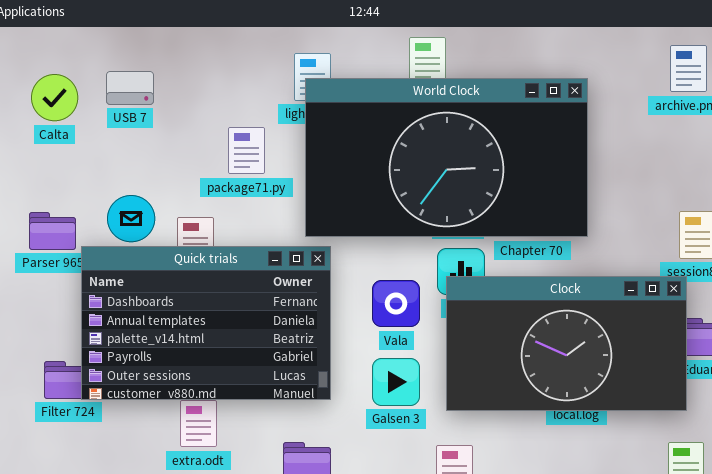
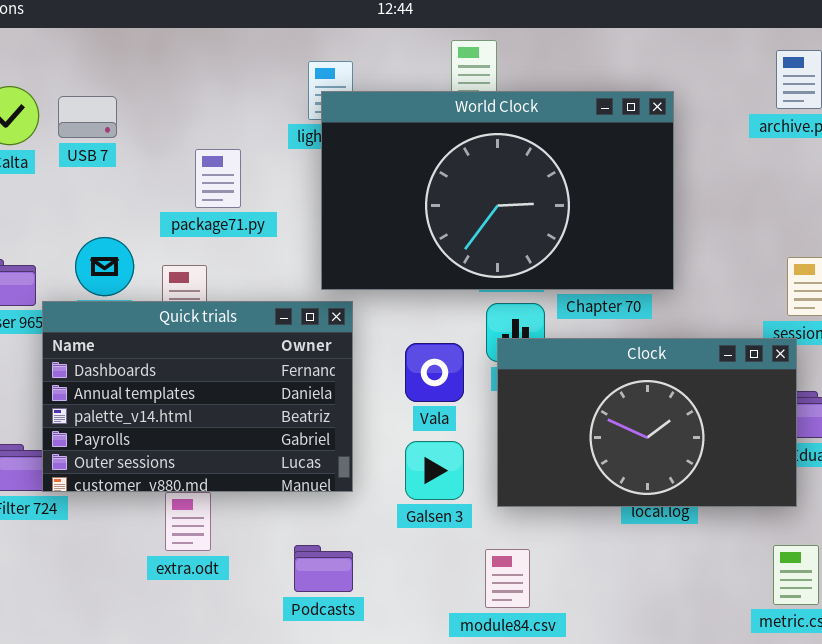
USB 7: [106,71,154,105] -> [58,96,117,138], moved
package71.py: [228,127,265,174] -> [195,149,241,208], moved

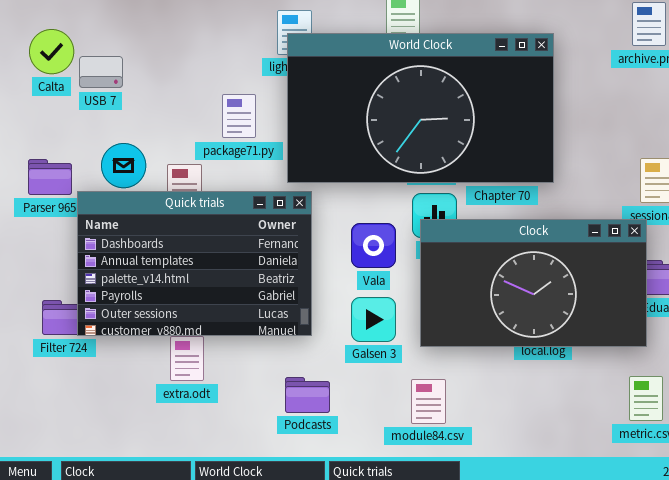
USB 7: [58,96,117,138] -> [79,56,123,88], moved
package71.py: [195,149,241,208] -> [222,94,256,138], moved
Podcasts: [294,545,353,592] -> [285,377,330,413], moved

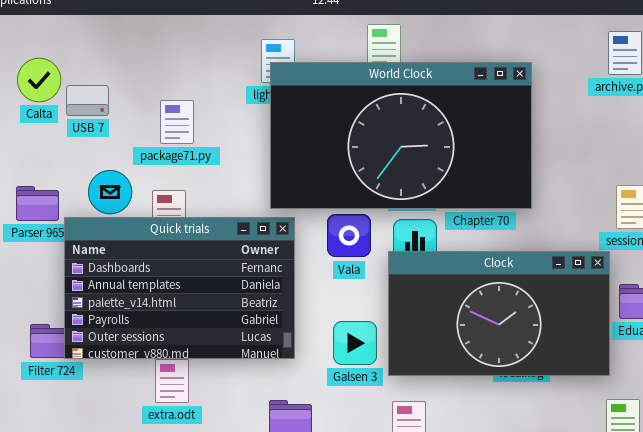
package71.py: [222,94,256,138] -> [160,100,194,144], moved
Clock: [420,219,647,347] -> [388,251,610,376], moved
Vala: [351,223,396,268] -> [327,214,371,257], moved

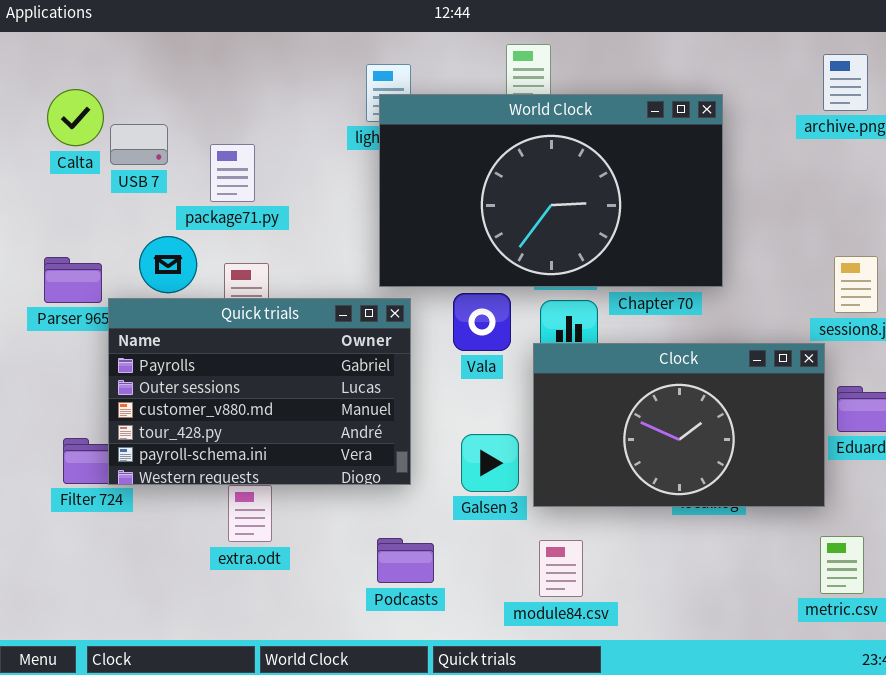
package71.py: [160,100,194,144] -> [210,144,255,202], moved
Quick trials: [64,217,295,359] -> [108,298,411,485], scrolled down 3 rows

